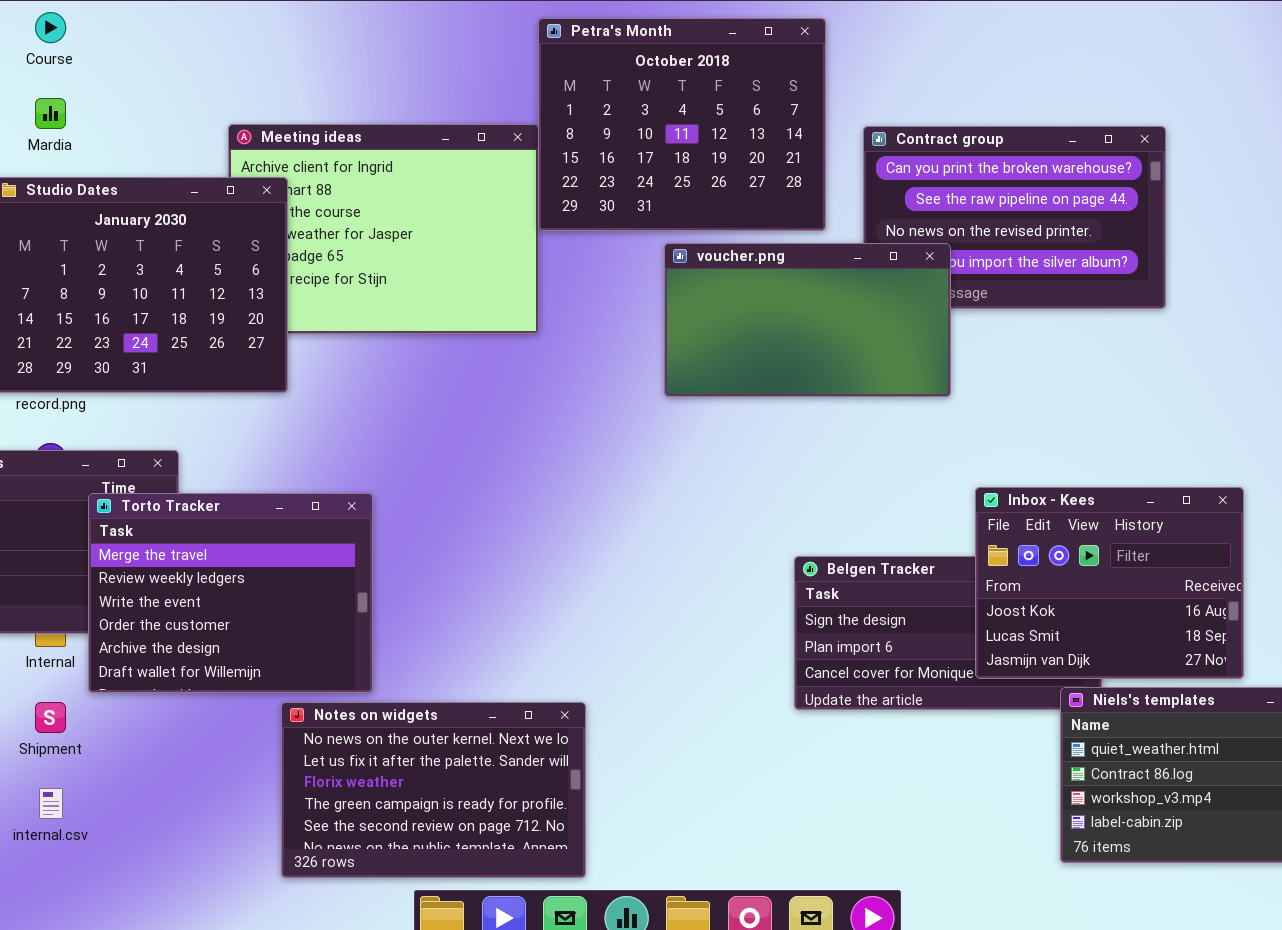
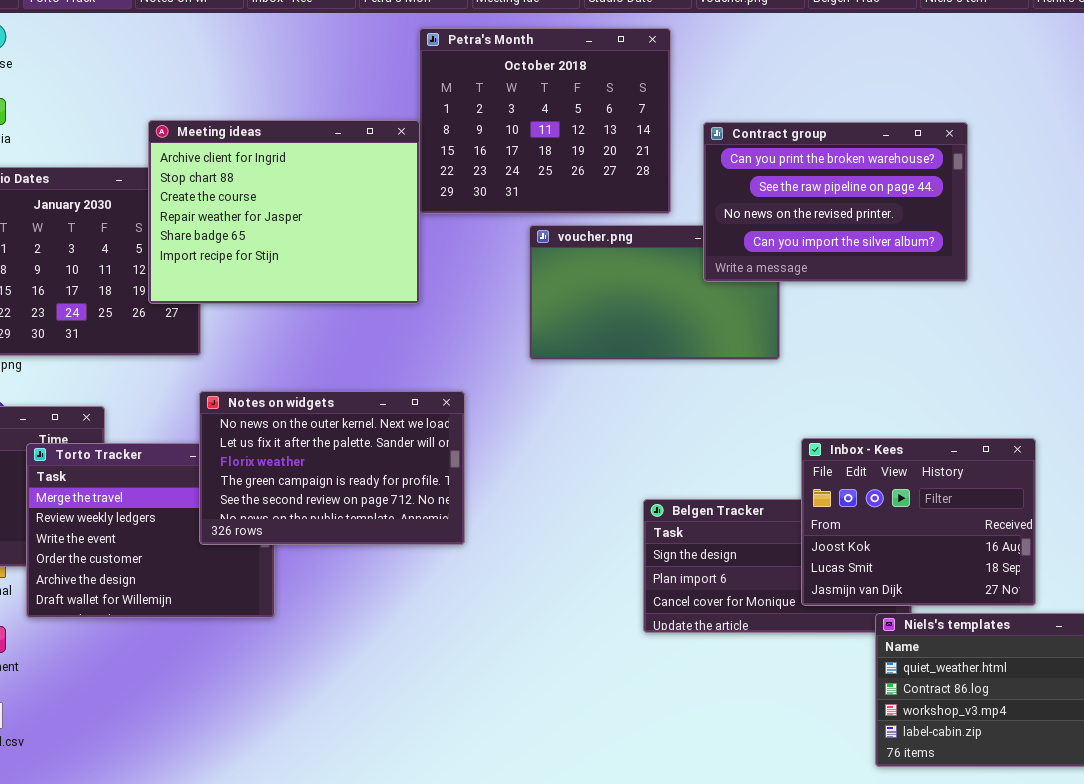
Meeting ideas: [228,124,539,334] -> [148,120,420,304], raised
Contract group: [863,126,1166,309] -> [703,122,968,282], raised
Notes on widgets: [281,702,586,878] -> [199,391,465,545], moved

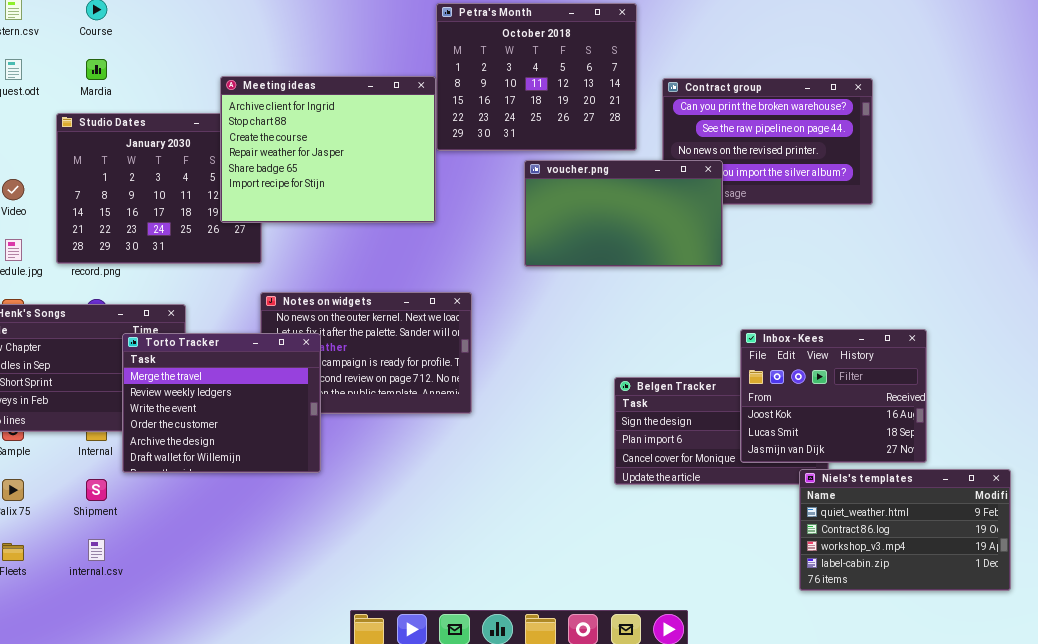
voucher.png: [529,225,780,360] -> [524,160,723,267], raised
Torto Tracker: [26,443,275,618] -> [122,333,321,473], raised

